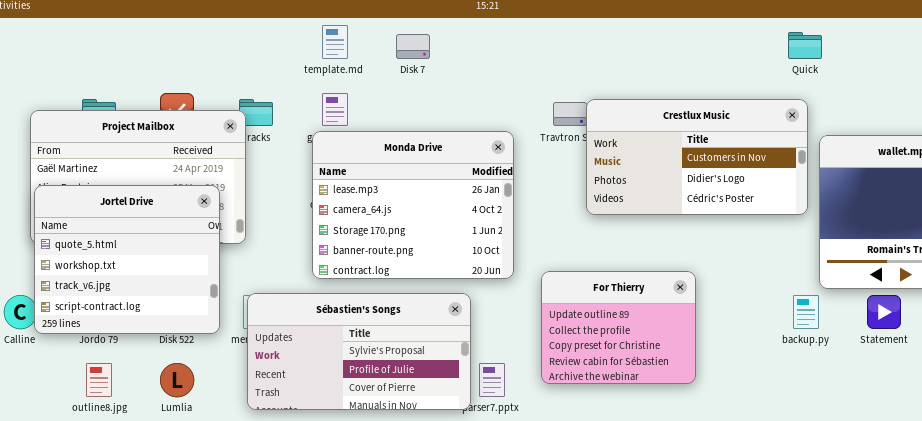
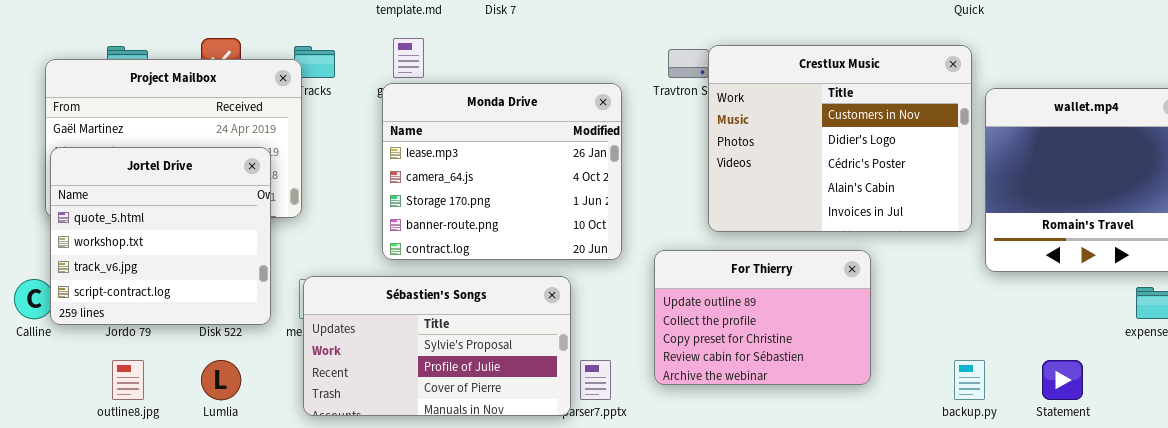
Crestlux Music: [586,99,808,215] -> [708,45,972,232], resized
For Thierry: [541,271,696,384] -> [654,250,871,385], resized
backup.py: [793,295,819,329] -> [954,360,985,400], moved
Statement: [867,295,901,329] -> [1042,360,1083,400], moved

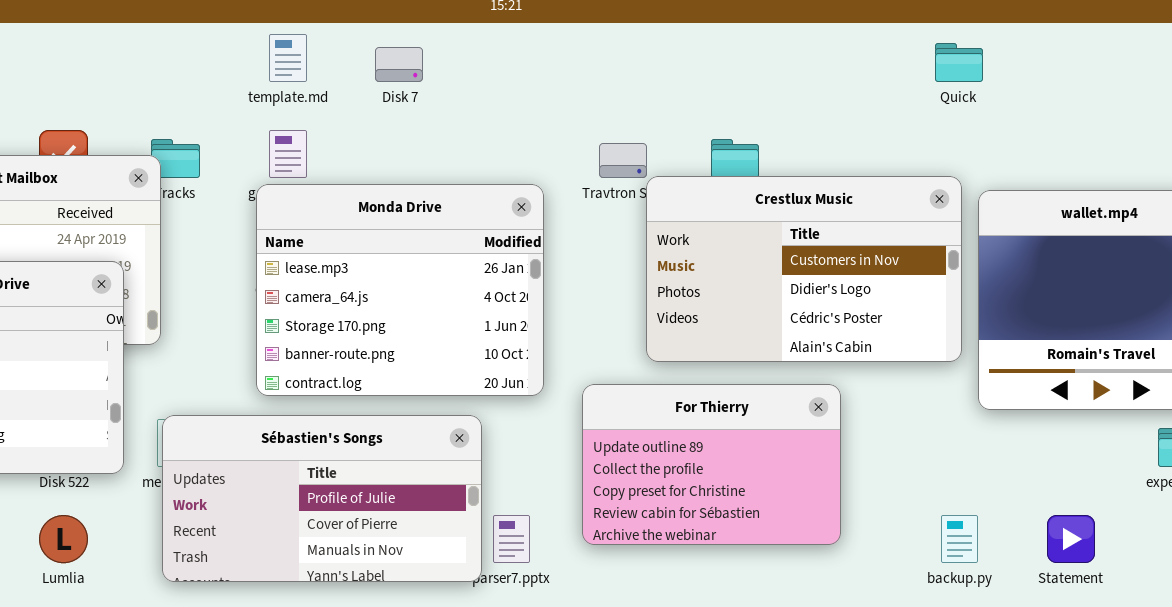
Crestlux Music: [708,45,972,232] -> [646,176,962,362], resized
Sébastien's Songs: [303,276,571,416] -> [162,415,482,582], scrolled down 1 row

